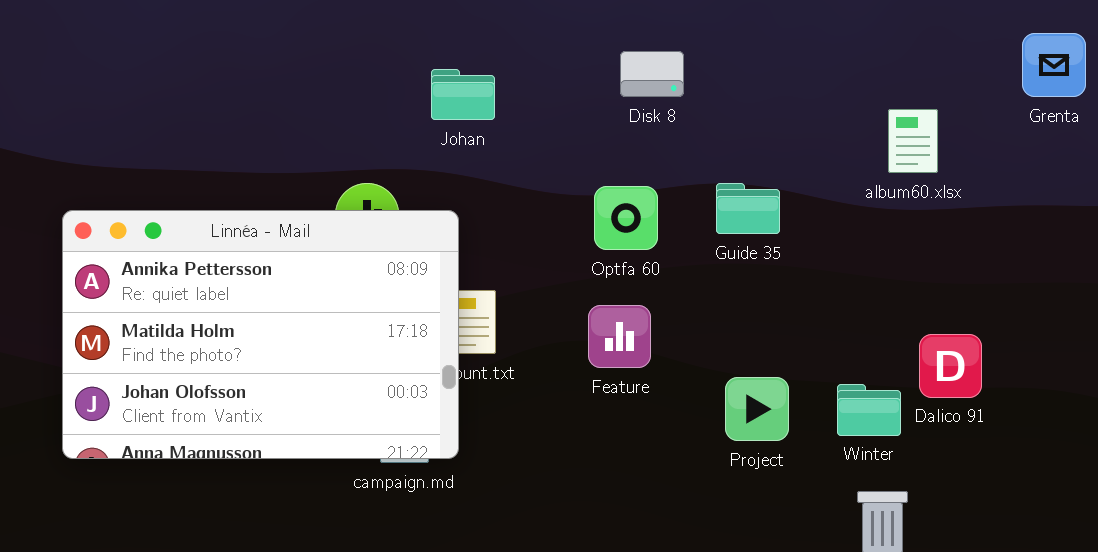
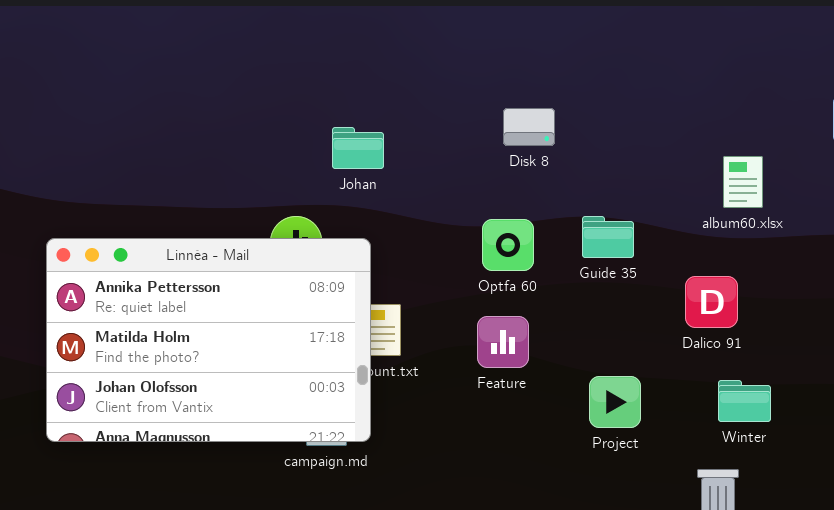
Johan: [431,69,495,120] -> [332,127,384,169], moved
Dalico 91: [919,334,982,398] -> [685,276,738,328], moved
Winter: [837,384,901,436] -> [718,380,771,422], moved

